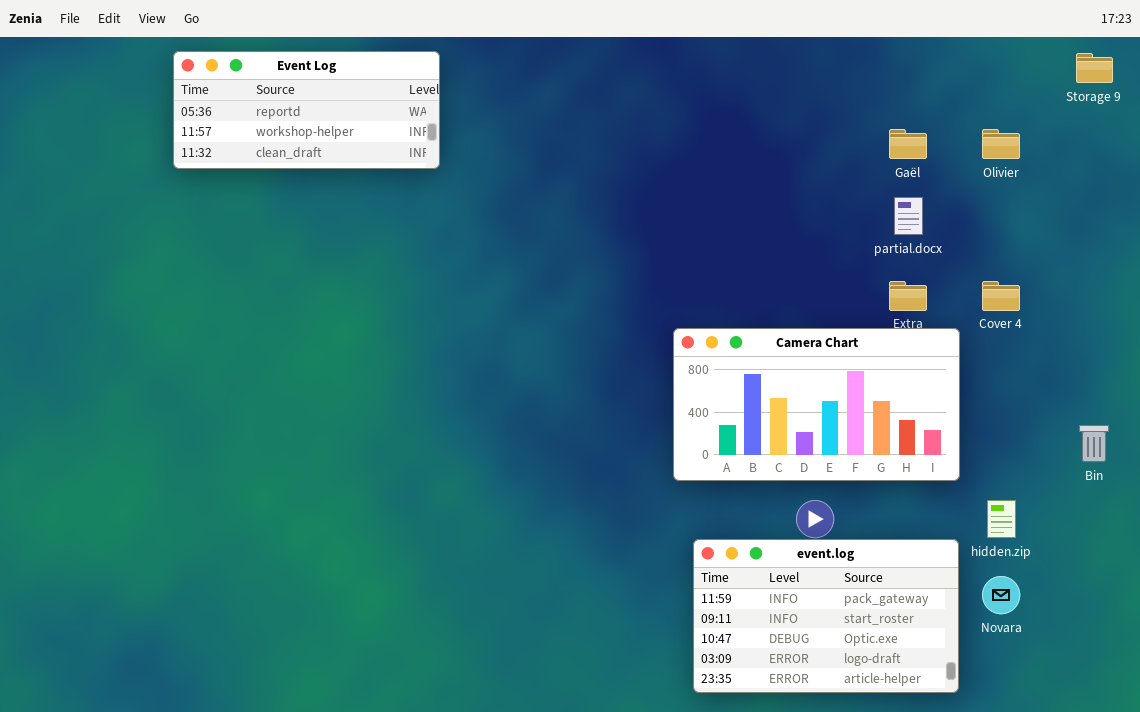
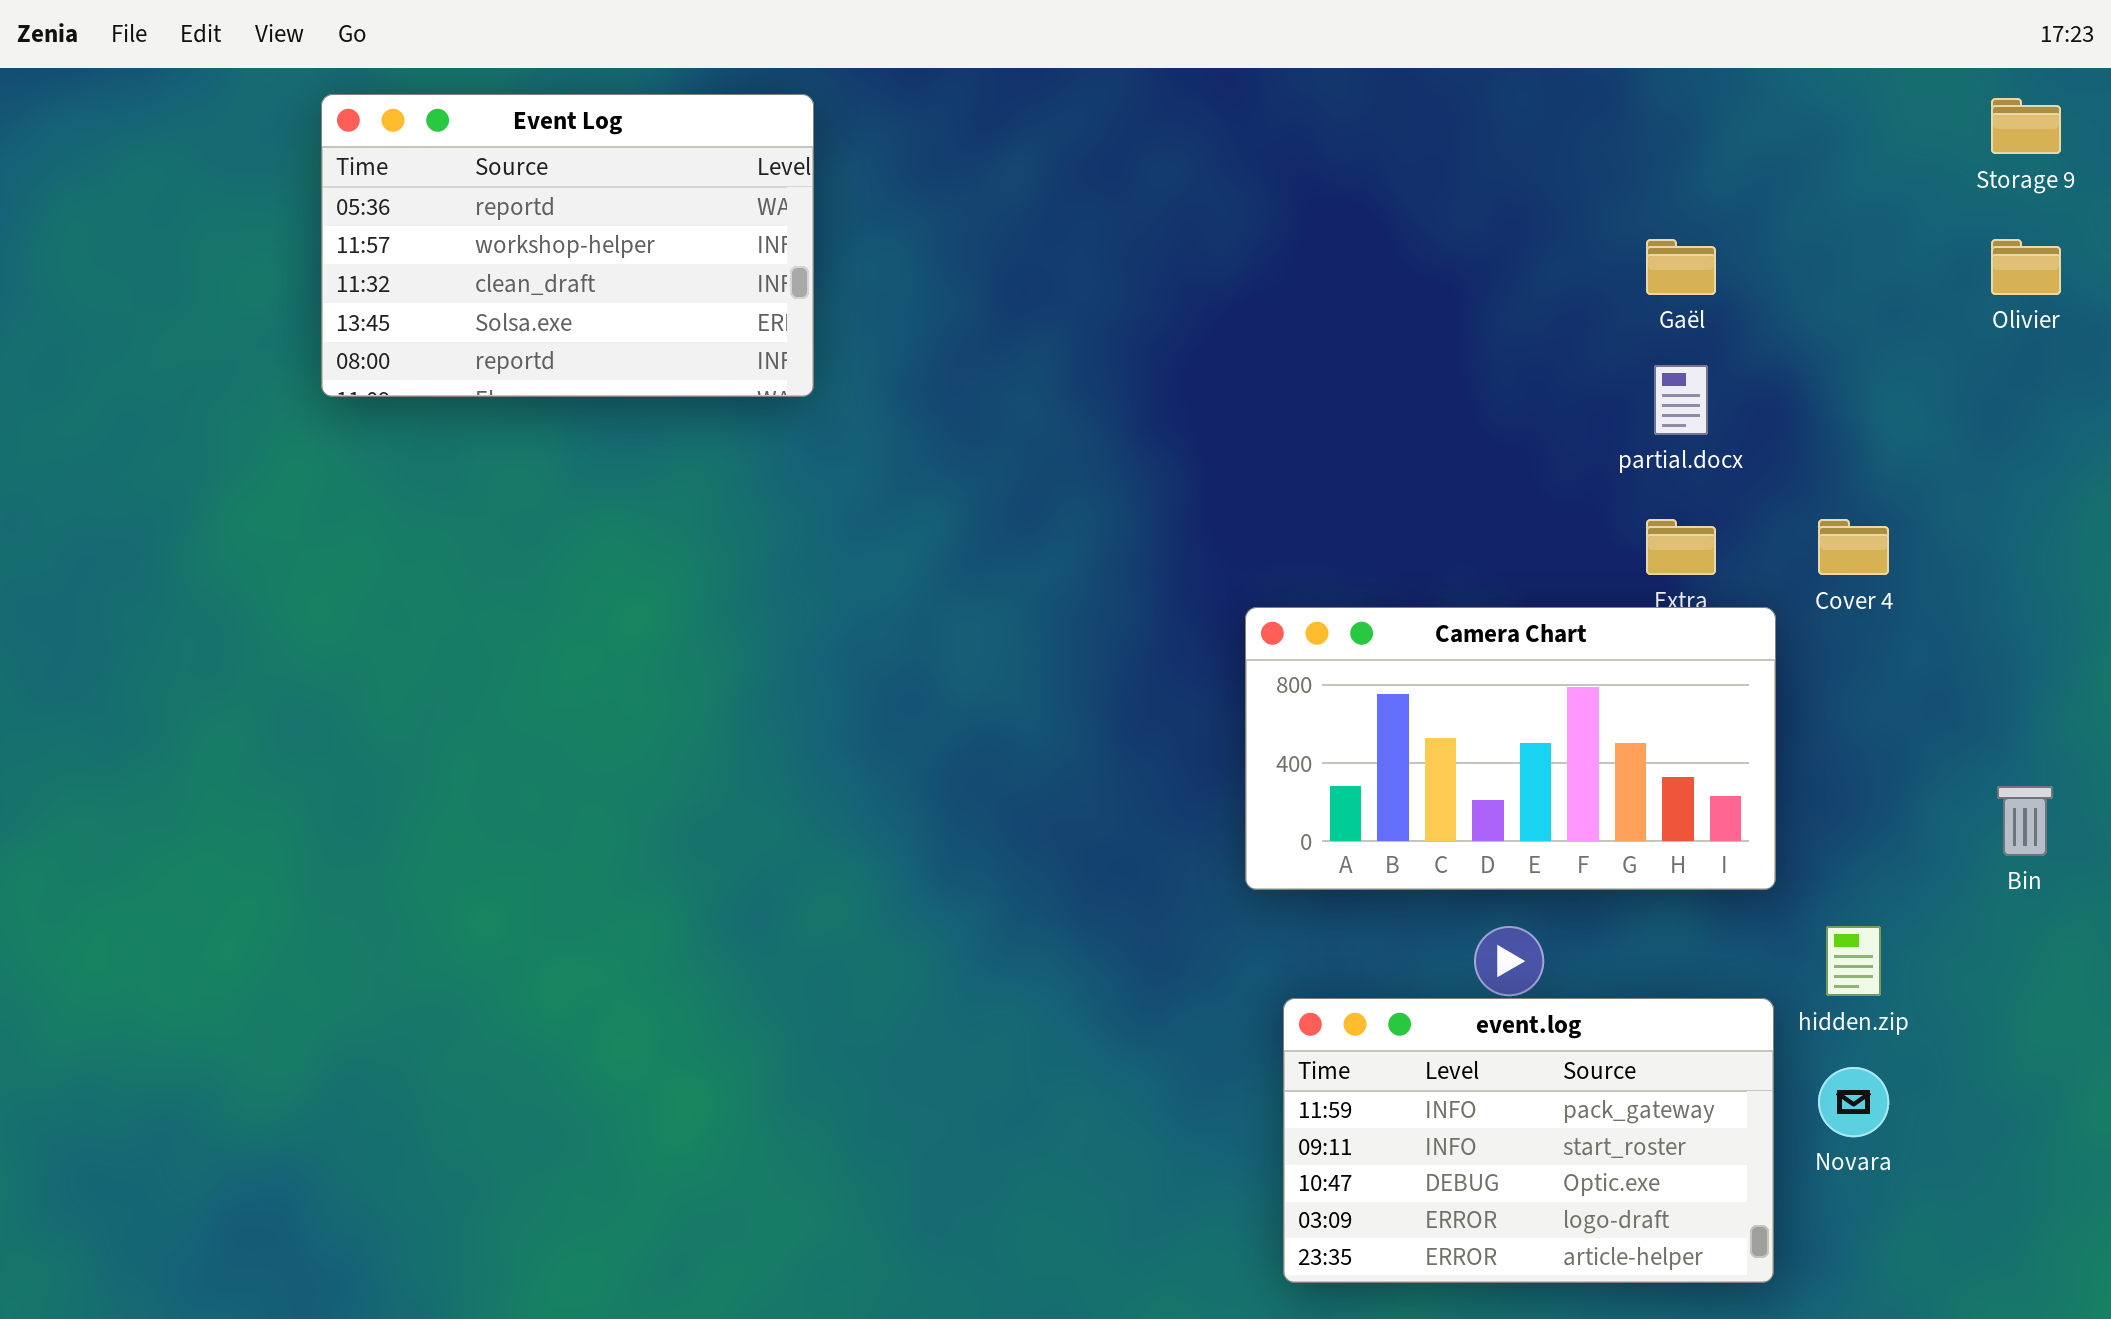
Event Log: [173,51,440,169] -> [321,94,814,397], resized
Olivier: [982,129,1020,159] -> [1991,239,2061,295], moved

